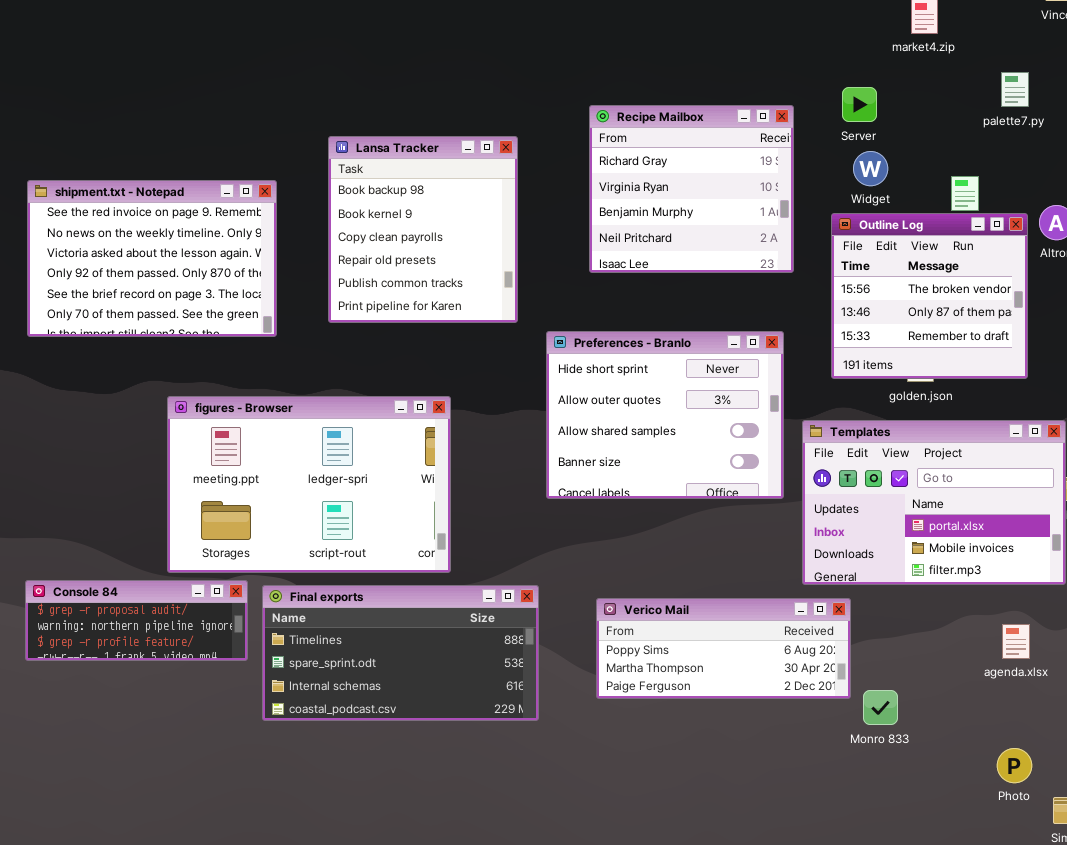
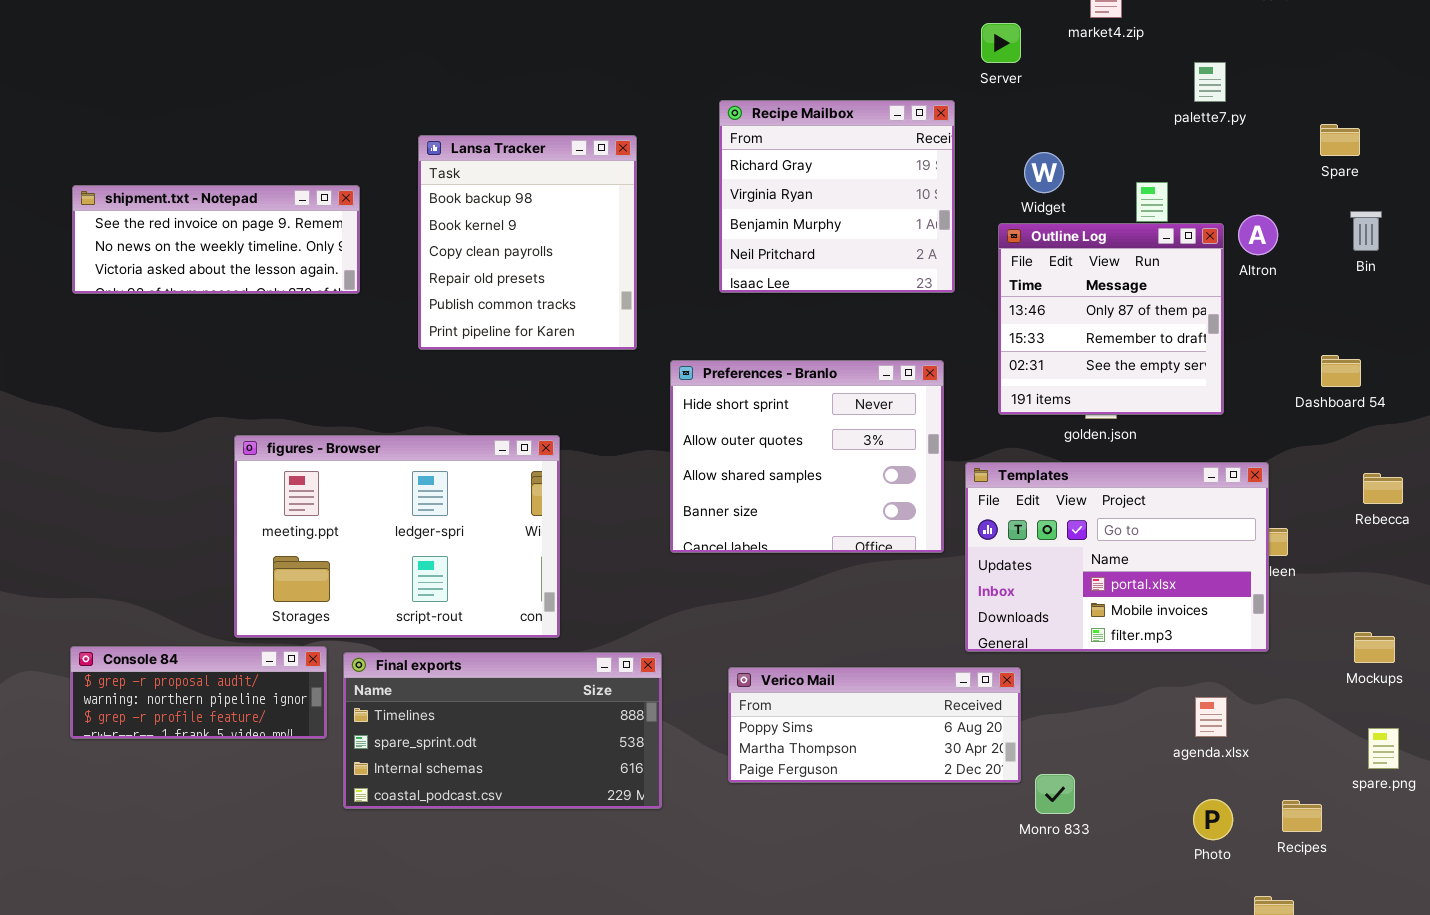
Server: [842,87,877,122] -> [981,23,1021,63], moved
shipment.txt - Notepad: [27,180,277,337] -> [72,185,360,294], resized
Outline Log: [831,213,1028,379] -> [998,223,1224,415], scrolled down 1 row
Photo: [997,748,1032,783] -> [1193,799,1233,840], moved

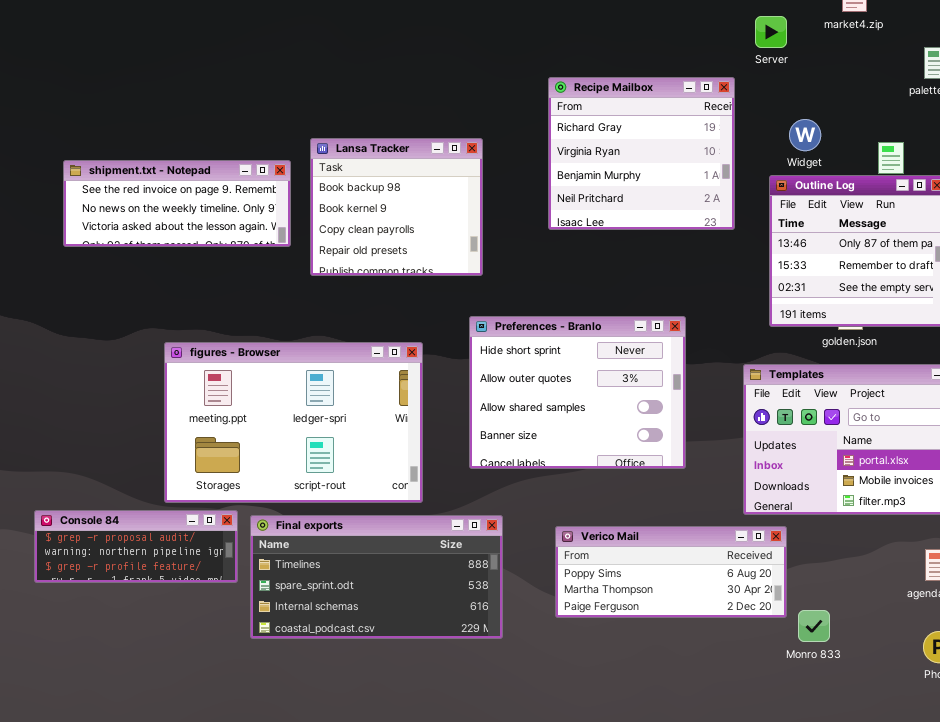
Lansa Tracker: [418,135,637,350] -> [310,138,483,276], resized
shipment.txt - Notepad: [72,185,360,294] -> [63,160,291,247], moved
Preferences - Branlo: [670,360,944,553] -> [469,316,686,469], moved

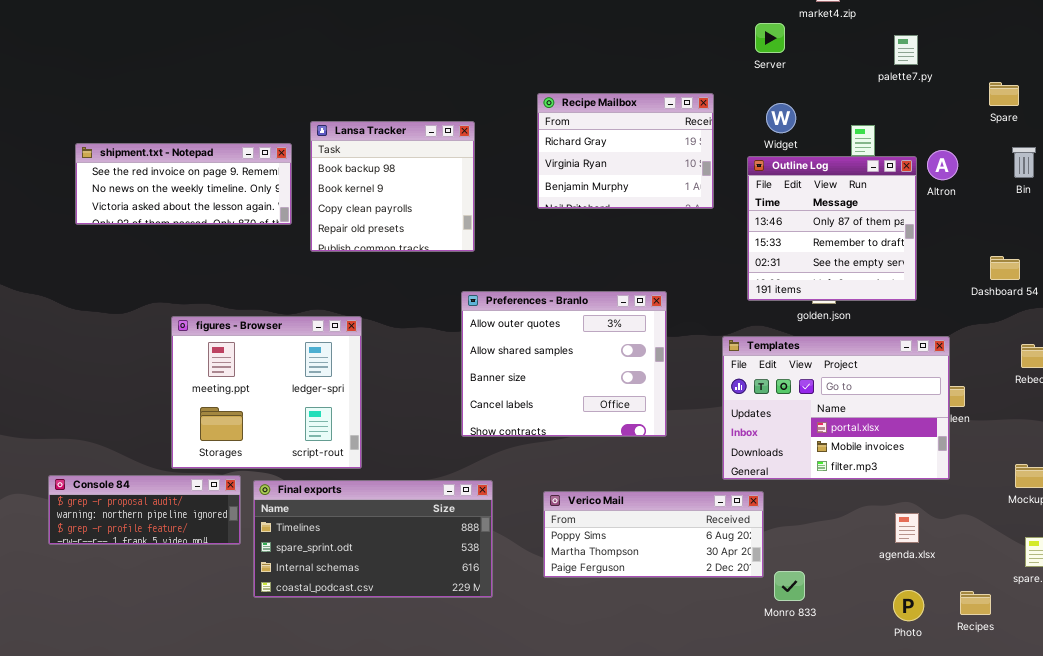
Server: [755,16,787,48] -> [755,23,785,53], moved
Recipe Mailbox: [548,77,735,230] -> [537,93,714,209], resized
Preferences - Branlo: [469,316,686,469] -> [461,291,667,437], scrolled down 1 row
figures - Browser: [164,342,423,503] -> [171,316,362,469], resized

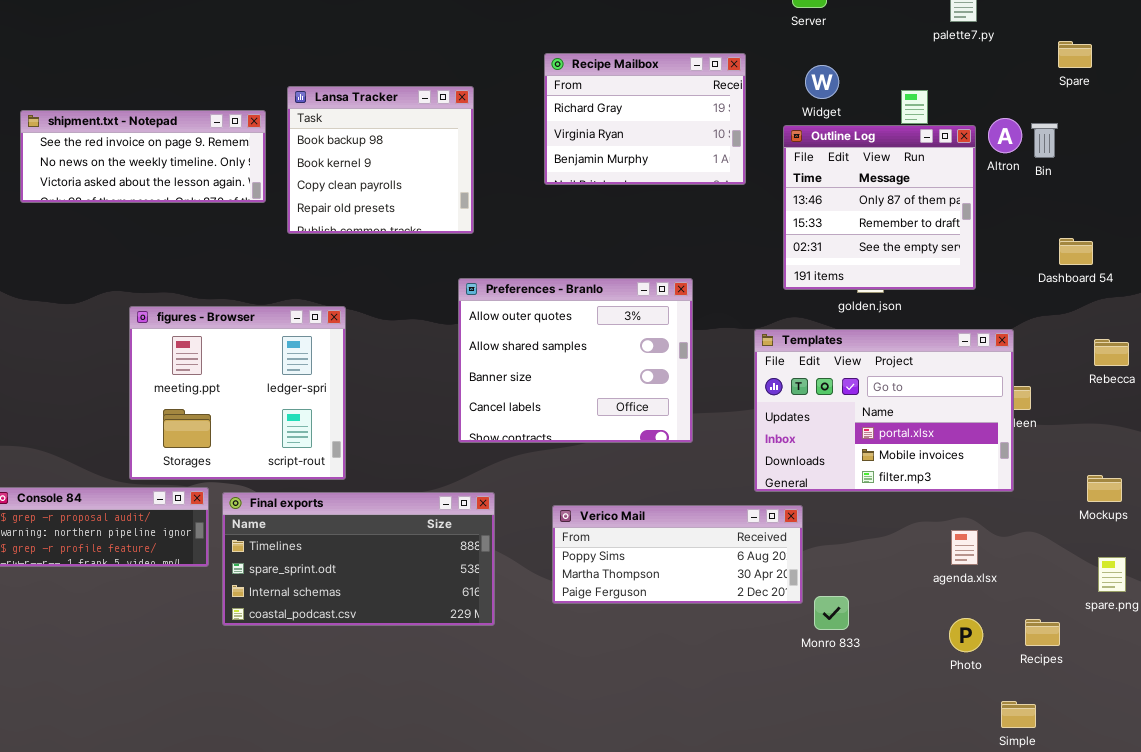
Bin: [1012,147,1036,178] -> [1031,123,1058,158], moved

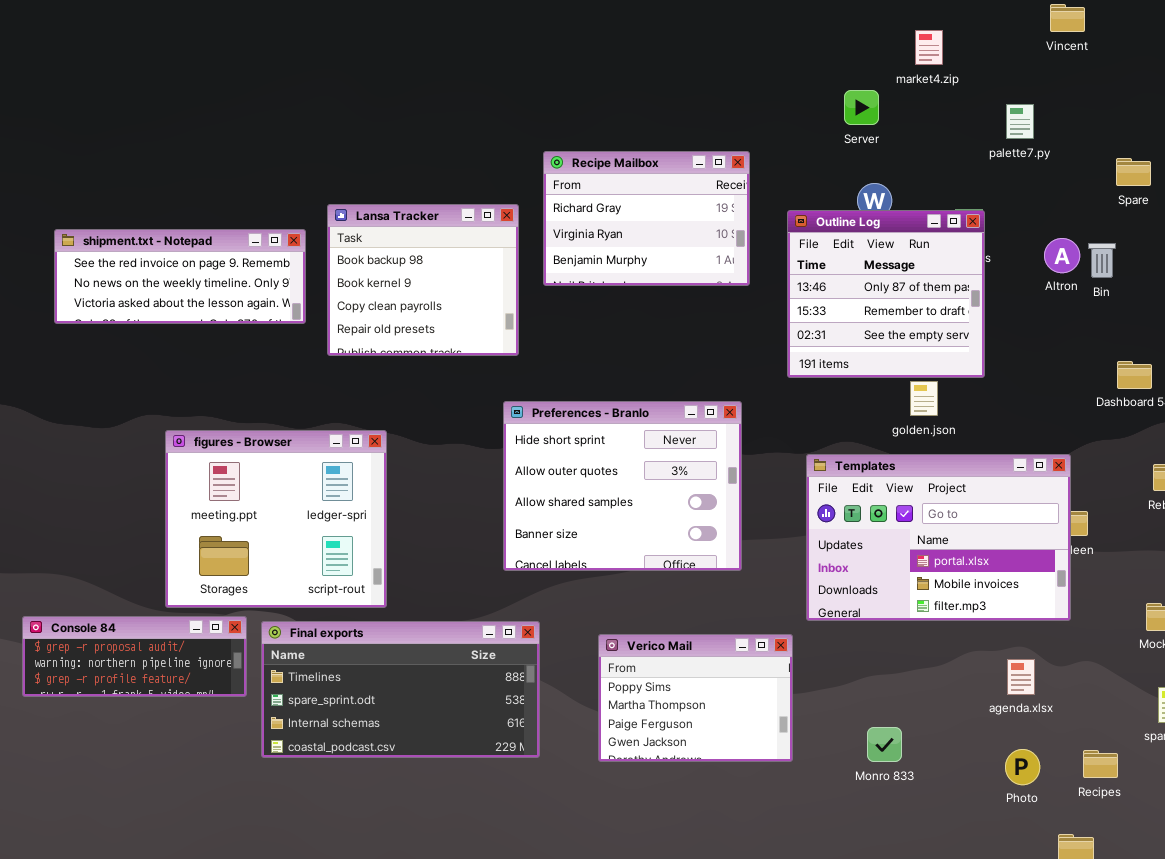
Recipe Mailbox: [544,53,746,185] -> [543,151,750,286], moved
Outline Log: [783,125,976,290] -> [787,210,985,378], moved
Preferences - Branlo: [458,278,693,443] -> [503,401,742,571], scrolled up 1 row
Verico Mail: [552,505,803,604] -> [598,634,793,762], resized

